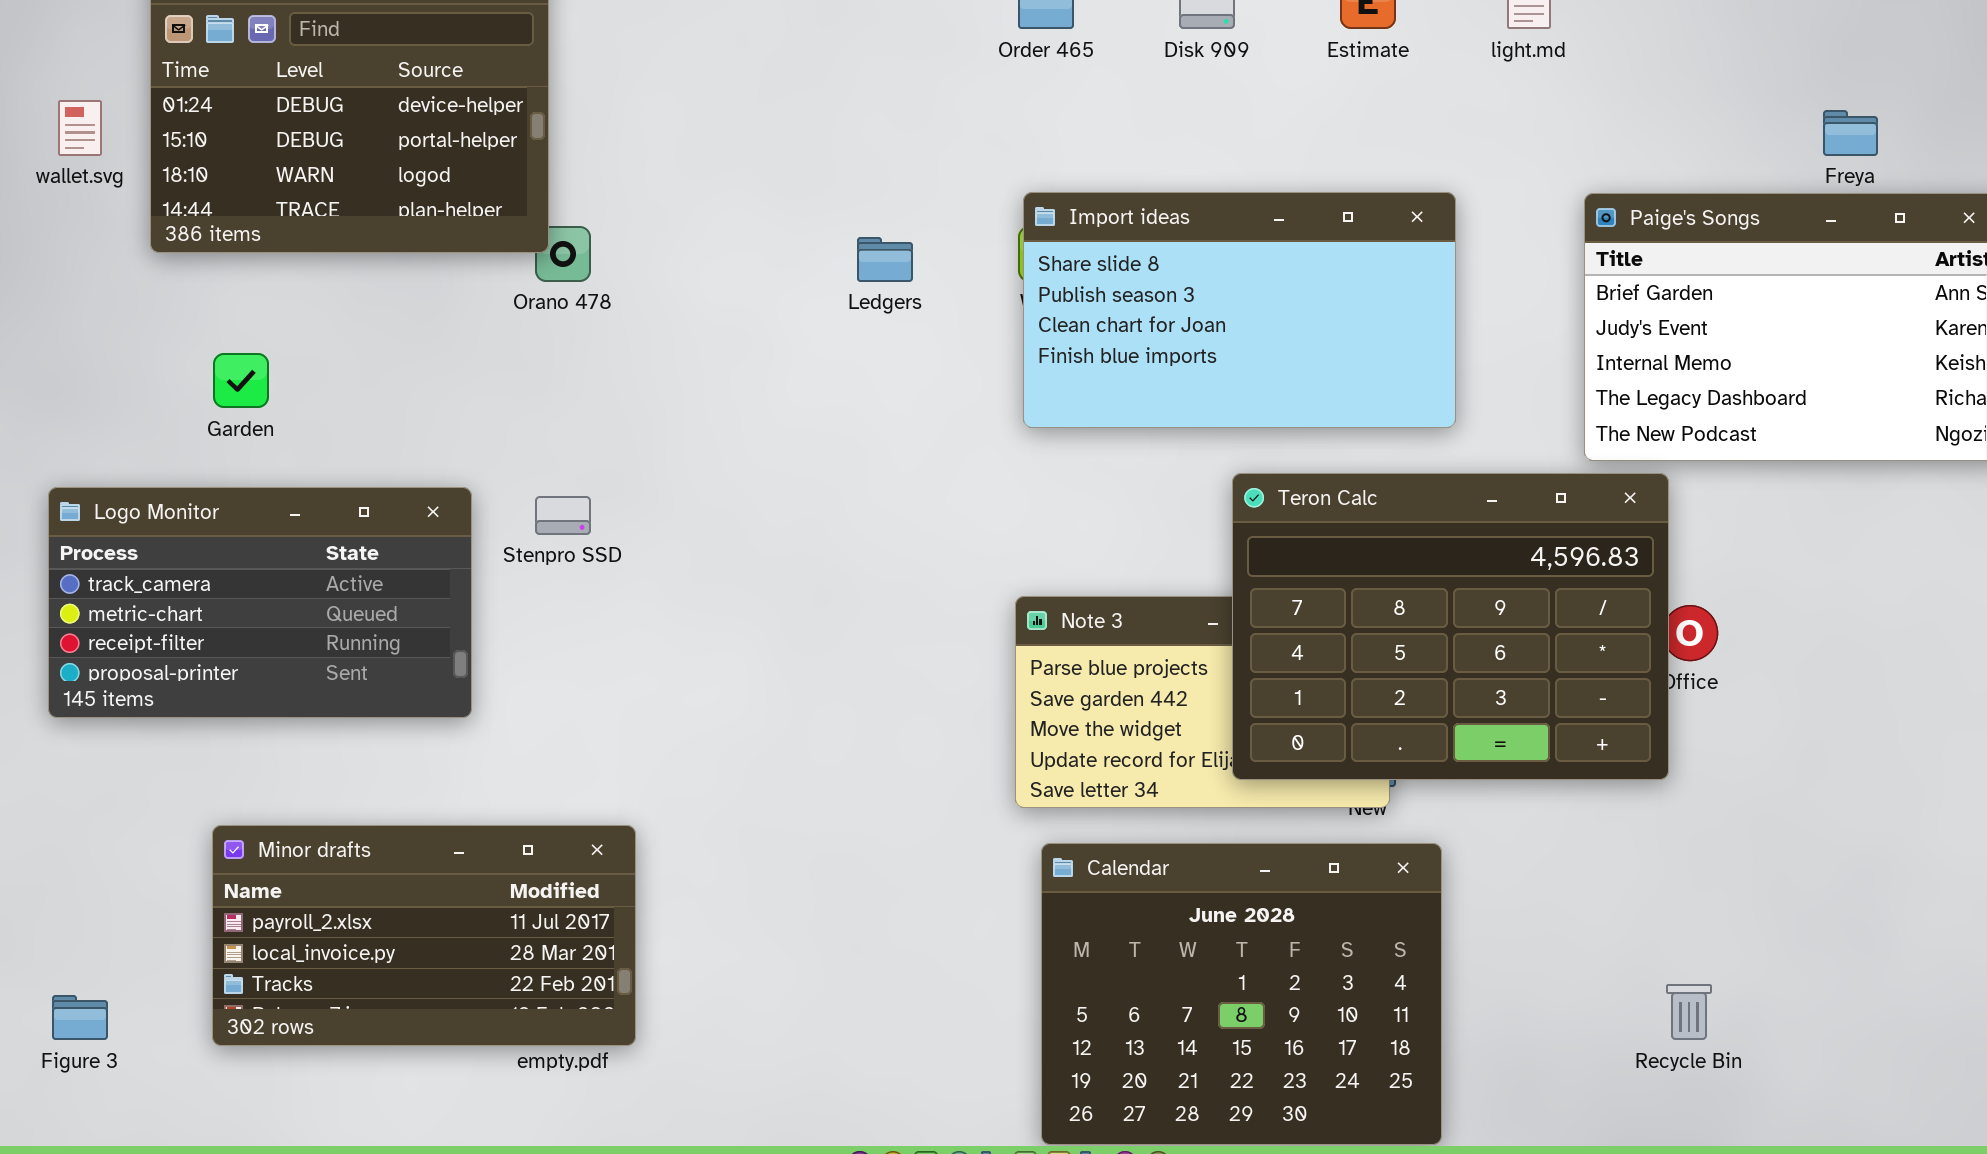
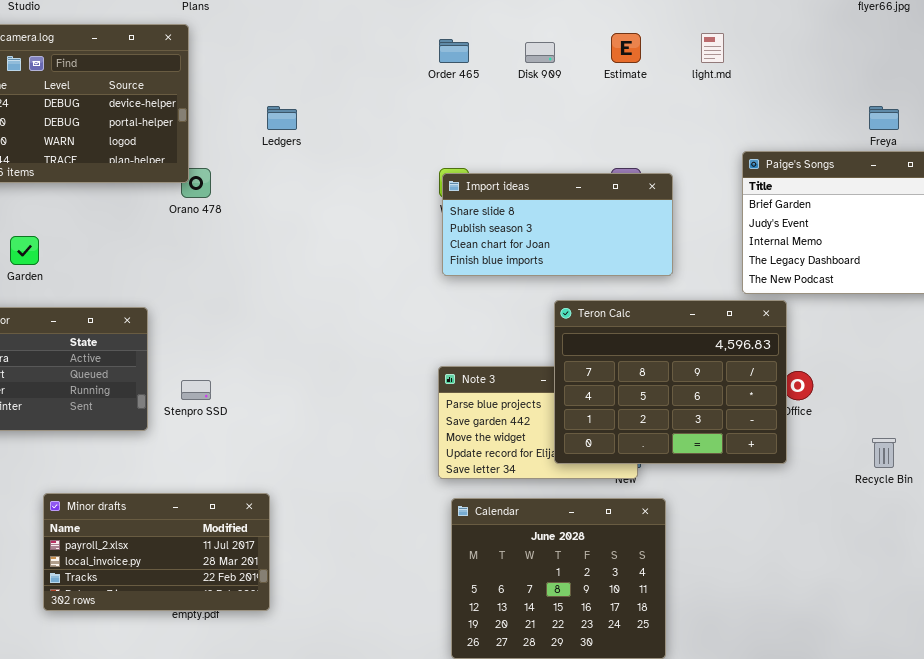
Import ideas: [1023,192,1456,428] -> [442,173,673,276], resized
Ledgers: [857,237,913,282] -> [267,106,297,130], moved
Stenpro SSD: [535,496,591,535] -> [181,380,211,400], moved
Minor drafts: [212,825,636,1046] -> [43,493,270,611], moved
Recycle Bin: [1666,984,1712,1040] -> [872,438,896,468], moved

